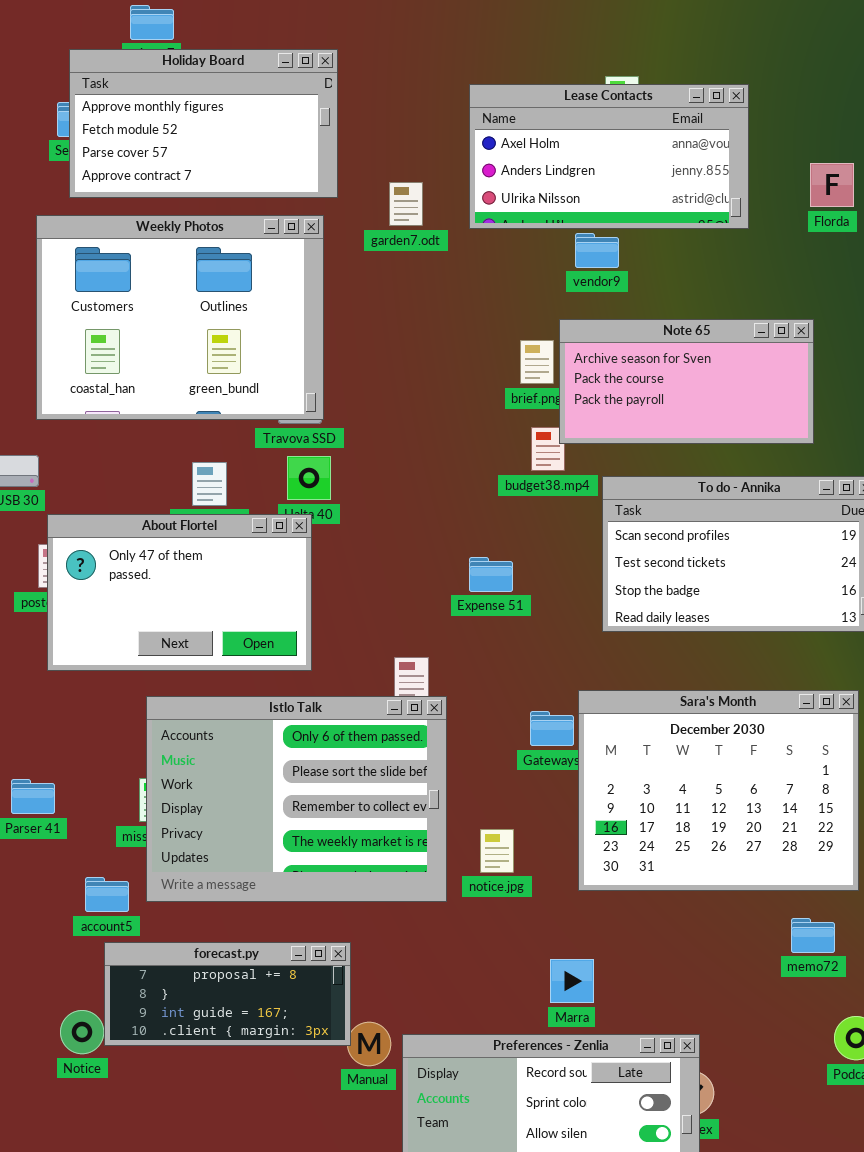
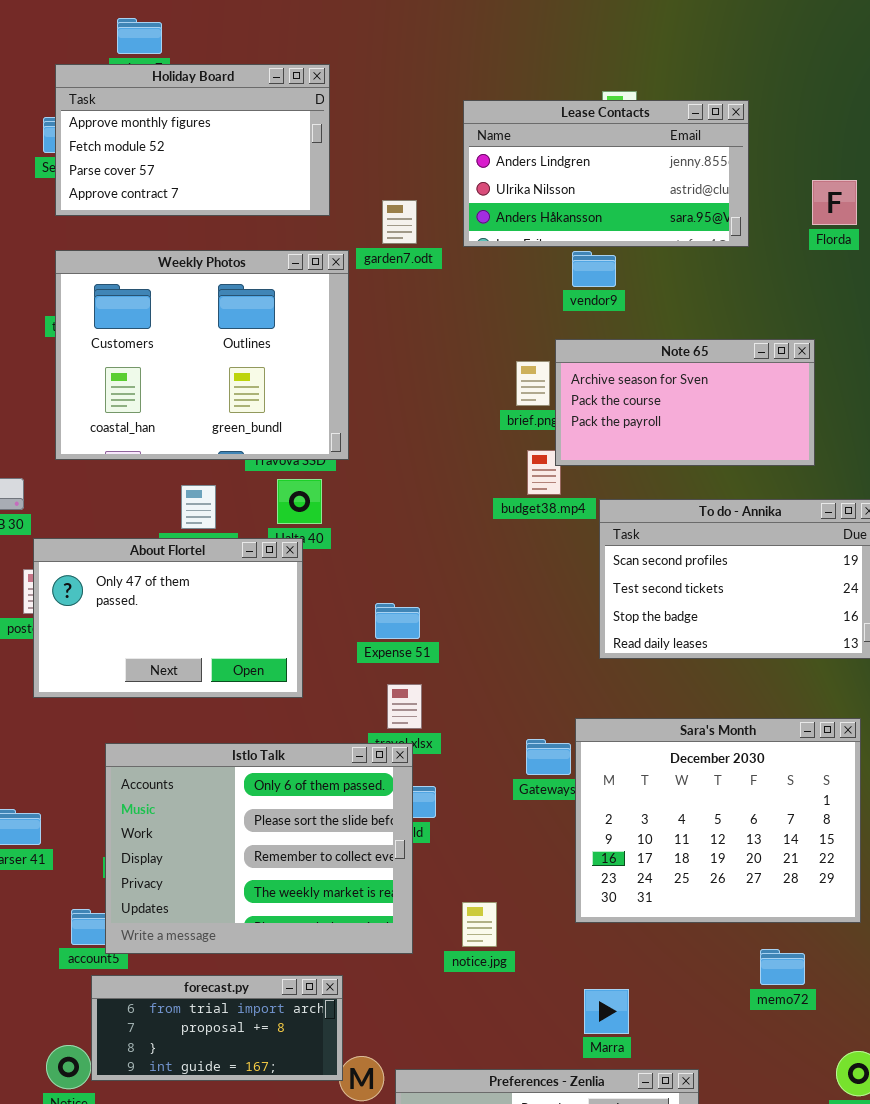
Lease Contacts: [469,84,749,229] -> [463,100,749,247], scrolled down 1 row
Weekly Photos: [36,215,324,420] -> [55,250,349,460], moved
Expense 51: [469,557,513,592] -> [375,603,420,639], moved
Istlo Talk: [146,696,447,902] -> [105,743,413,954], moved
notice.jpg: [480,829,514,873] -> [462,902,497,947], moved
memo72: [791,918,835,953] -> [760,949,805,985], moved
forecast.py: [104,942,351,1046] -> [91,975,343,1081], scrolled up 1 row
Marra: [550,959,594,1003] -> [584,989,629,1034], moved

